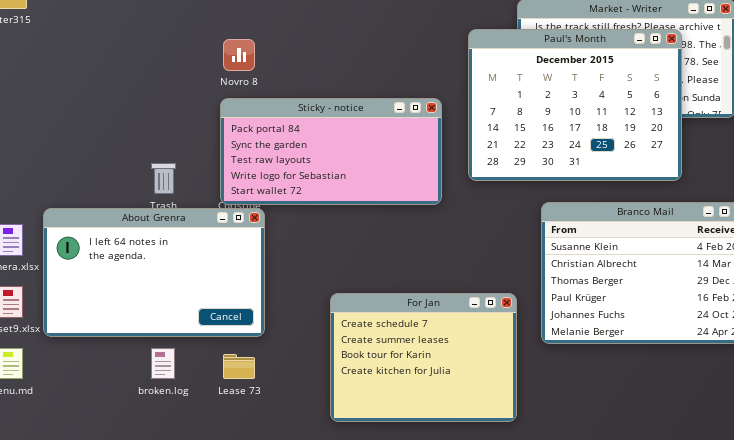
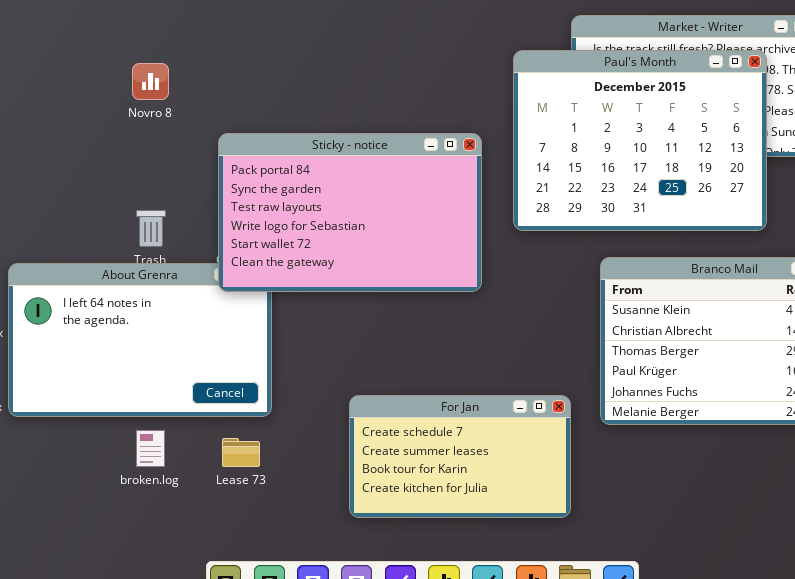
Novro 8: [223,39,255,71] -> [132,63,169,100], moved
Sticky - notice: [220,98,442,205] -> [218,133,482,292], resized
For Jan: [330,293,517,422] -> [349,395,571,518], resized

